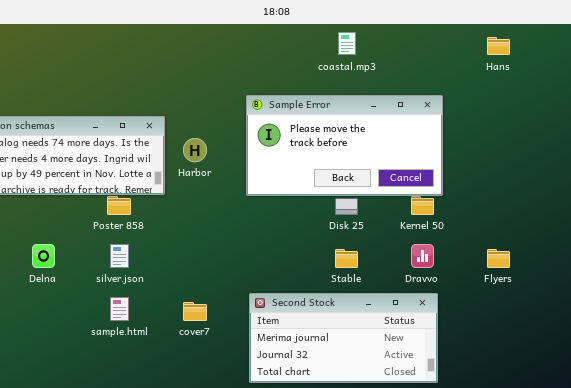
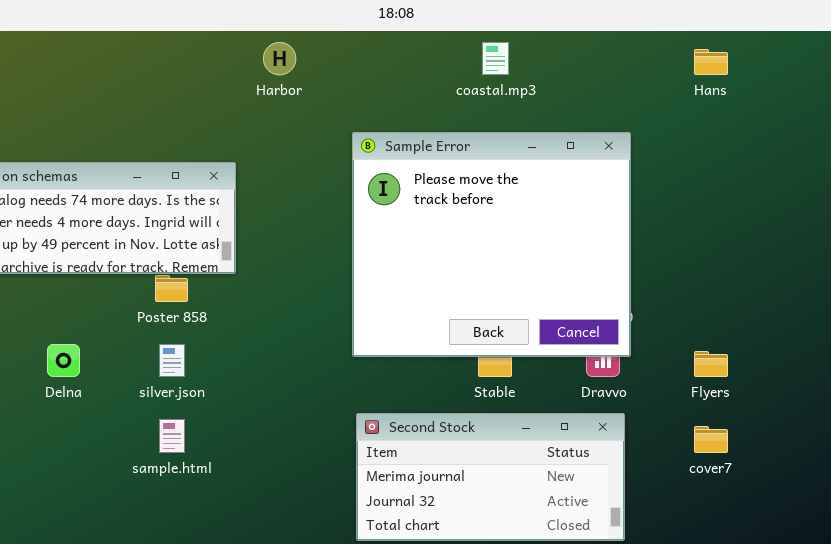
Sample Error: [246,95,443,196] -> [352,132,631,357], resized
Harbor: [183,138,207,162] -> [263,42,296,75], moved
cover7: [183,302,207,321] -> [694,426,728,453], moved

